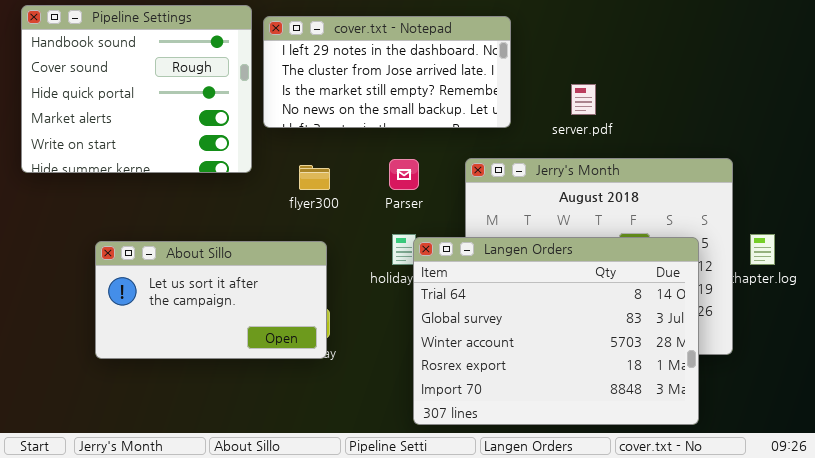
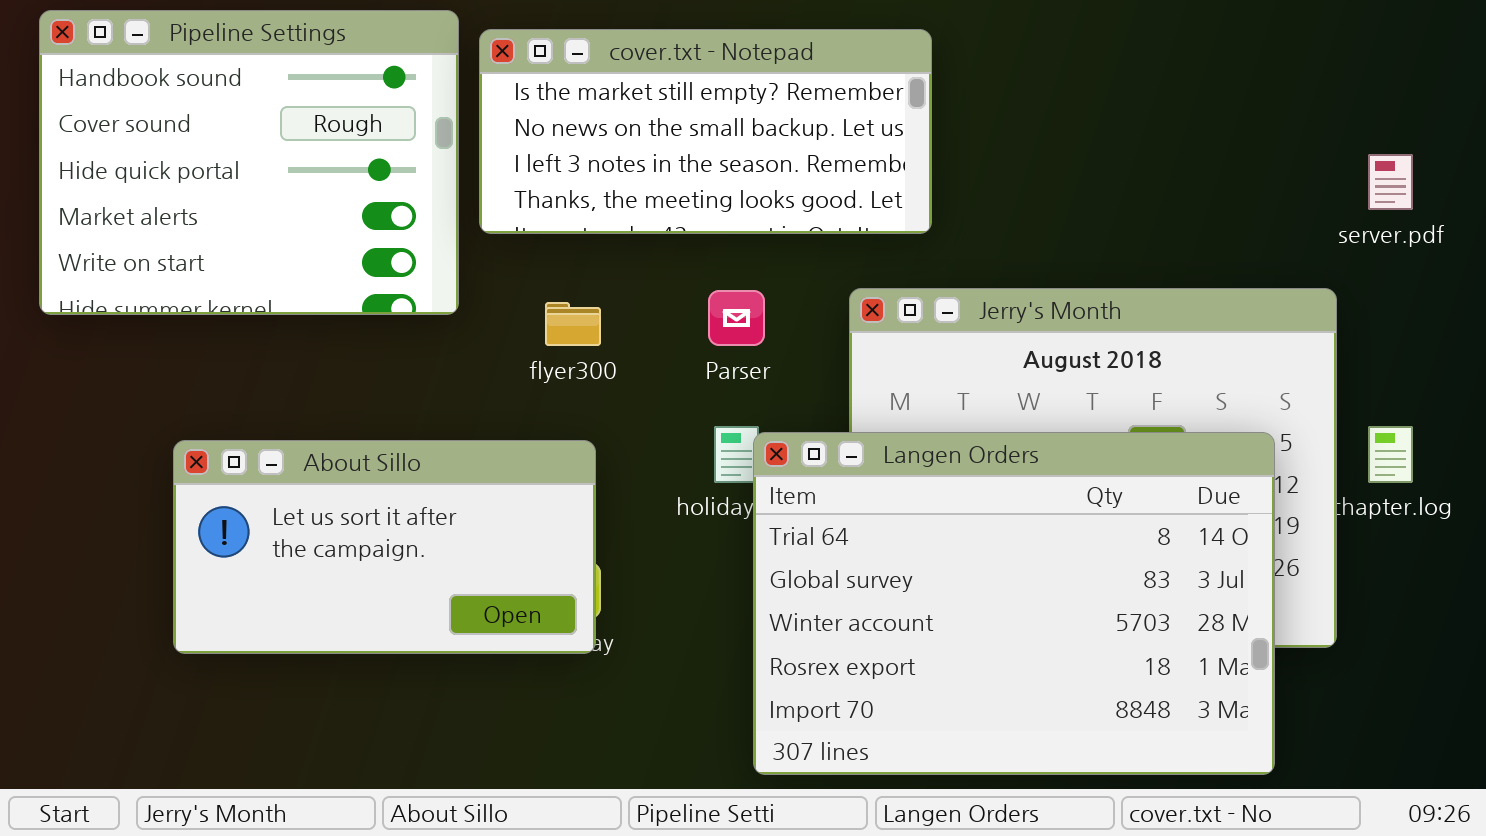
cover.txt - Notepad: [263,16,511,128] -> [479,29,932,234], scrolled down 2 rows
server.pdf: [571,84,596,115] -> [1368,154,1413,210], moved

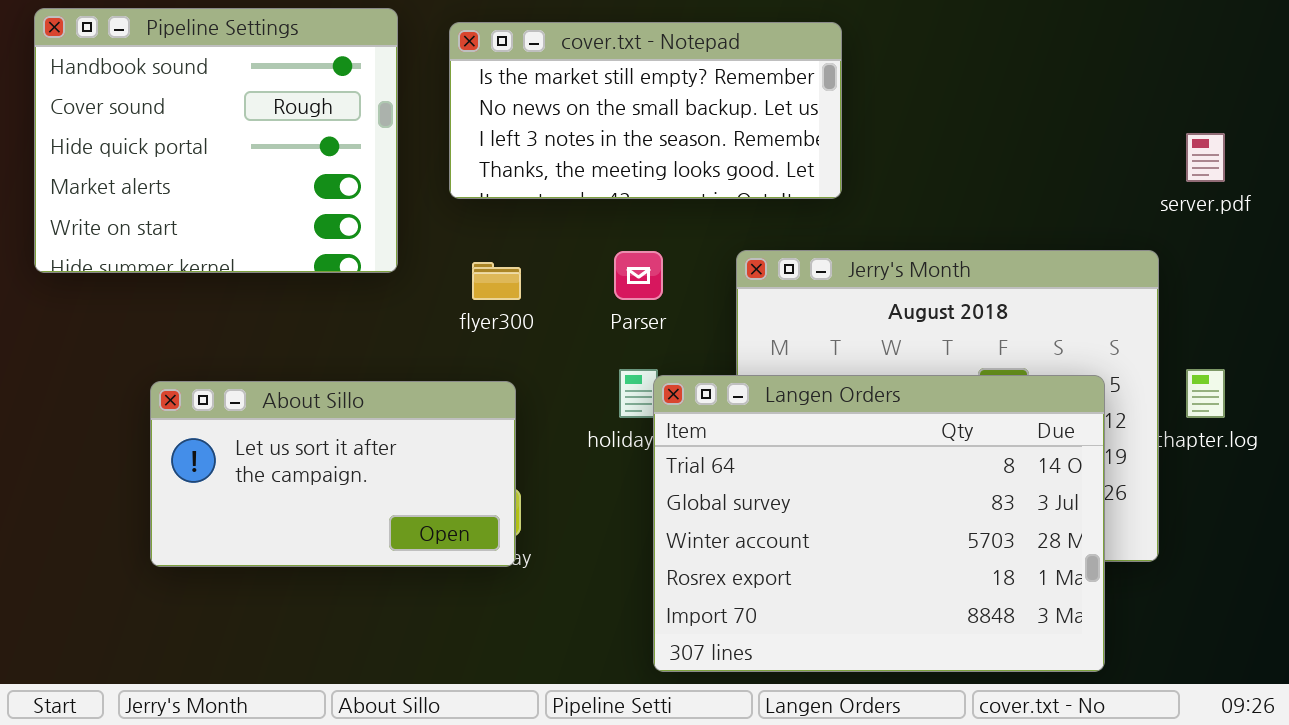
cover.txt - Notepad: [479,29,932,234] -> [449,22,842,199], moved

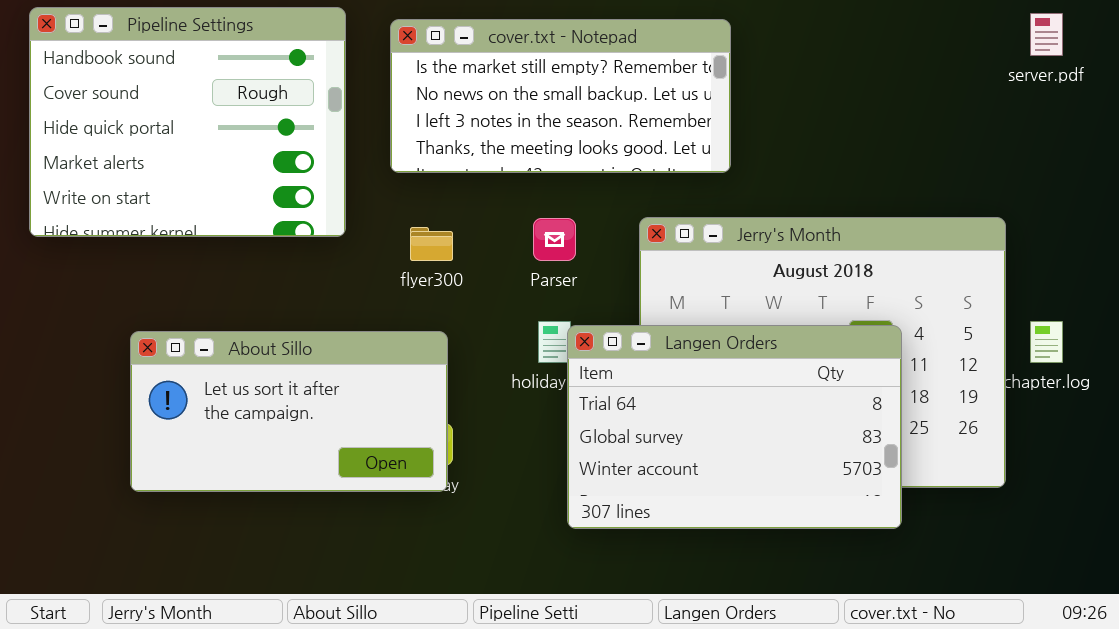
server.pdf: [1186,133,1225,182] -> [1030,13,1063,56], moved
Langen Orders: [653,375,1105,672] -> [567,325,902,529], resized

